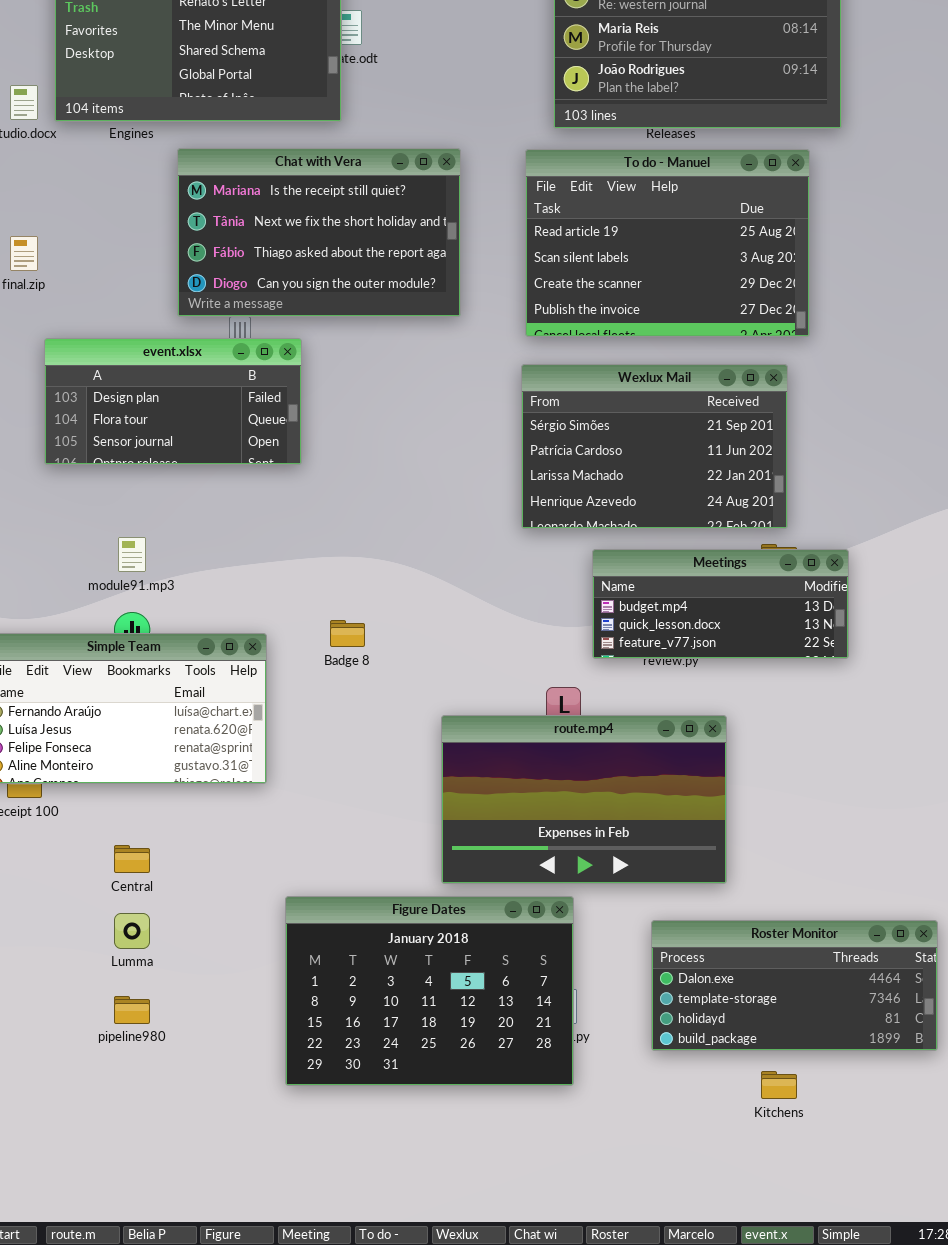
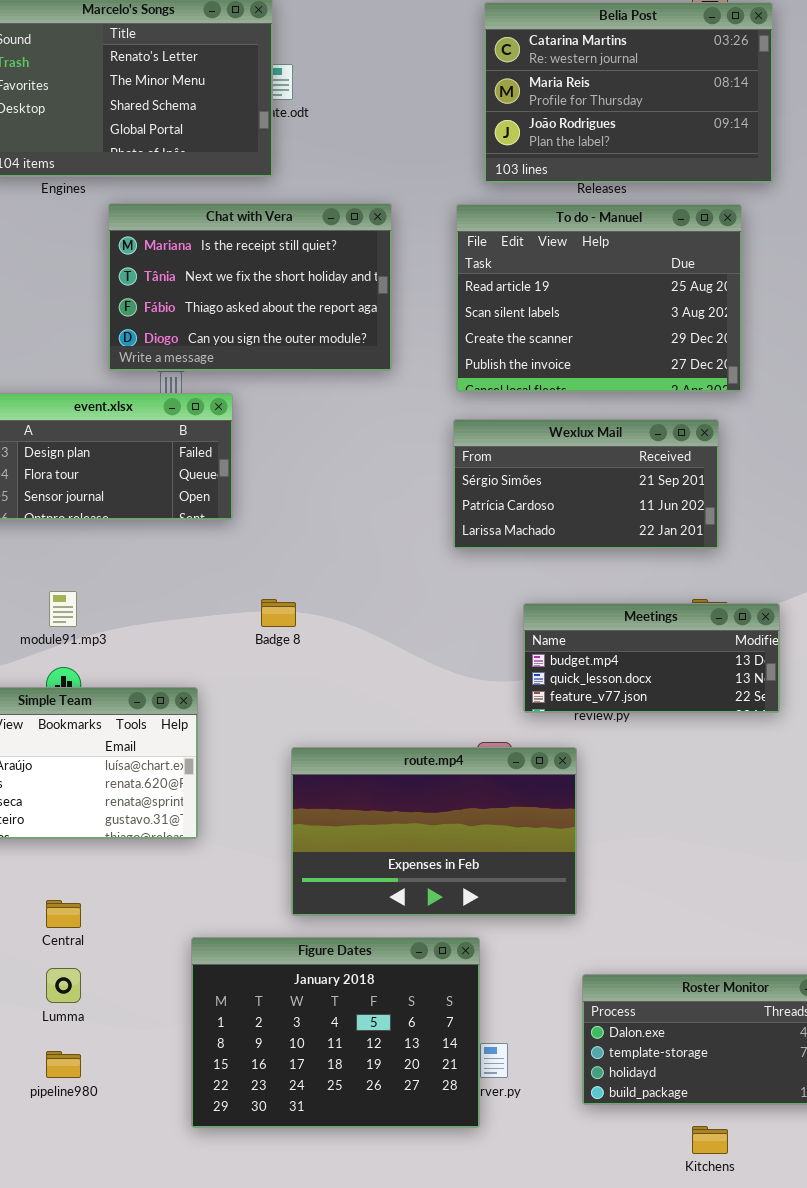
Wexlux Mail: [521,364,788,529] -> [453,419,719,549], resized
Badge 8: [330,620,365,647] -> [261,599,296,627], moved
route.mp4: [441,715,727,884] -> [291,747,577,916], moved
Figure Dates: [285,896,574,1086] -> [191,937,480,1128], moved

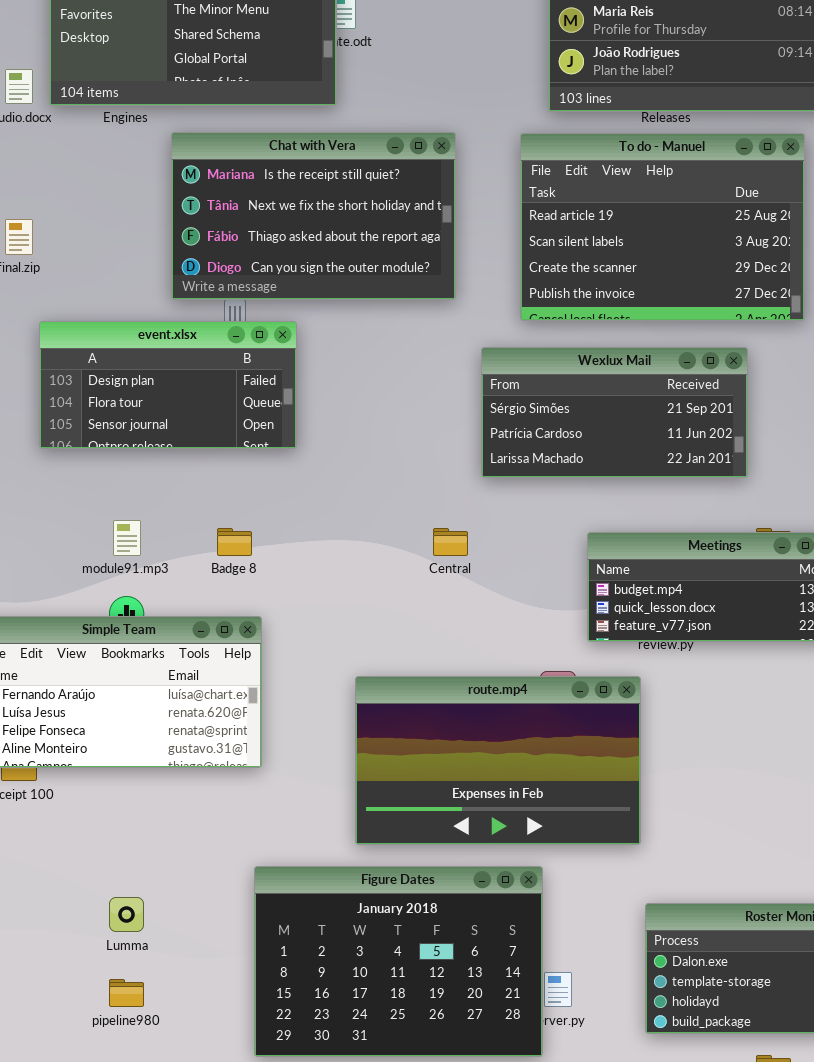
Wexlux Mail: [453,419,719,549] -> [481,347,748,478], moved
Badge 8: [261,599,296,627] -> [217,528,252,556], moved
Central: [46,900,81,928] -> [433,528,468,556], moved

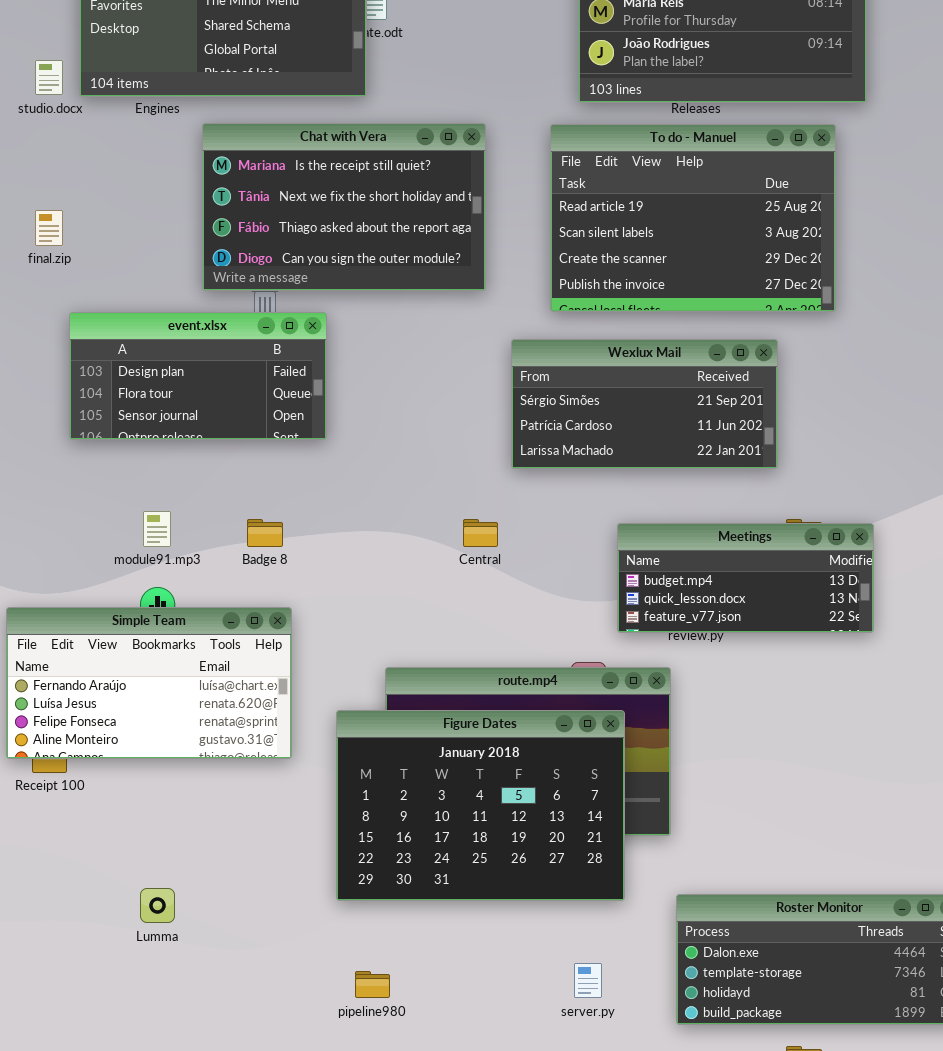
Figure Dates: [254,866,543,1057] -> [336,710,625,901], moved
pipeline980: [109,979,144,1007] -> [355,971,390,998], moved

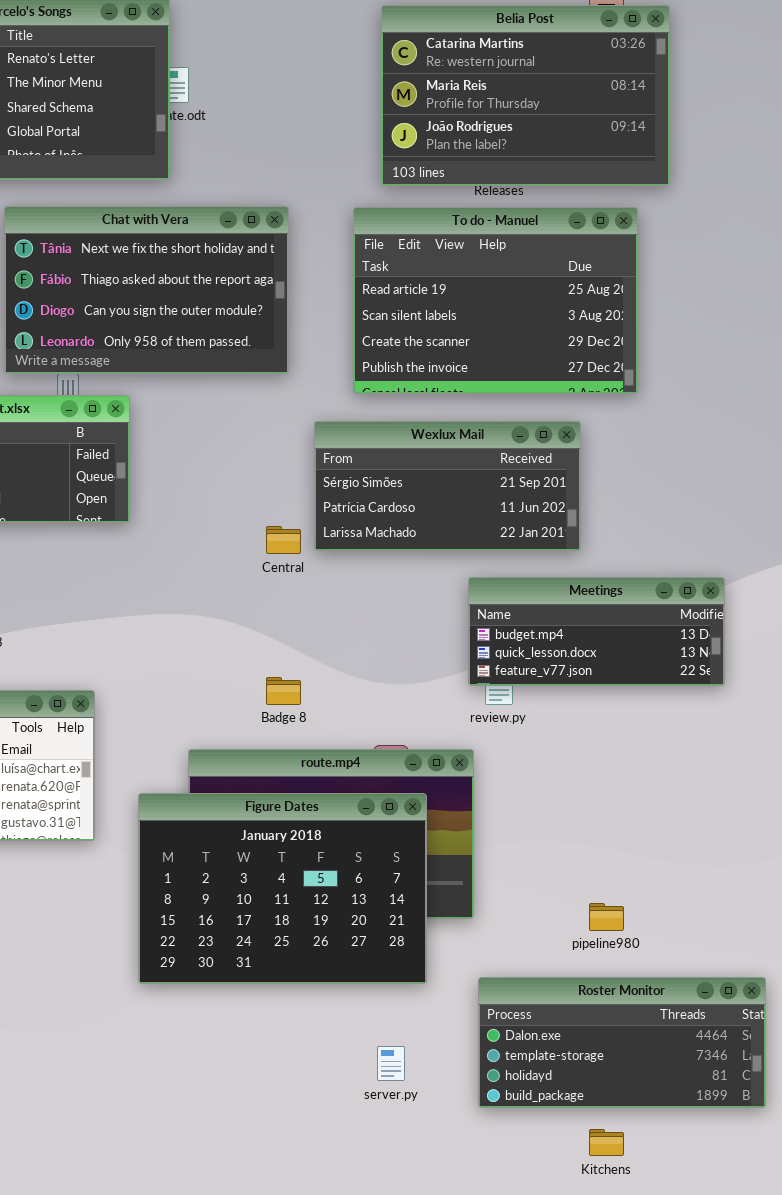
Chat with Vera: [202,123,486,291] -> [4,206,289,374], scrolled down 1 row
Badge 8: [247,519,283,547] -> [266,677,301,705], moved
Central: [463,519,498,547] -> [266,526,301,554], moved
Meetings: [617,523,874,633] -> [468,577,725,686], moved
pipeline980: [355,971,390,998] -> [589,903,624,931], moved

